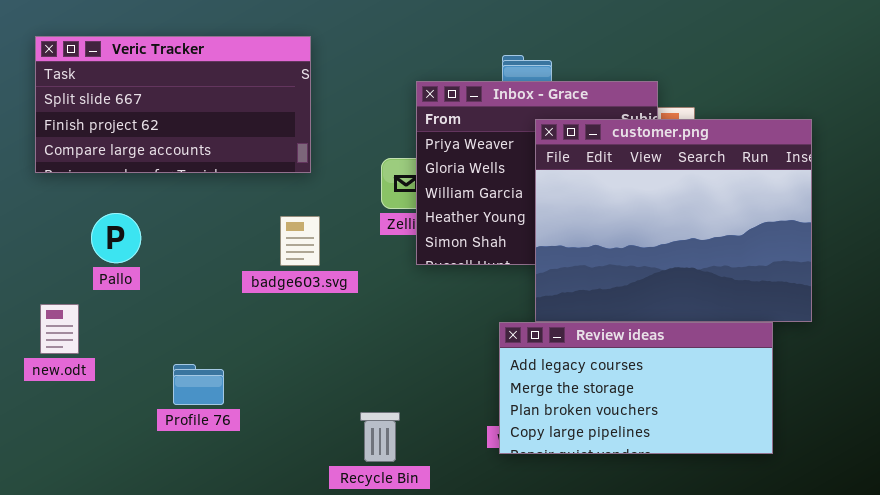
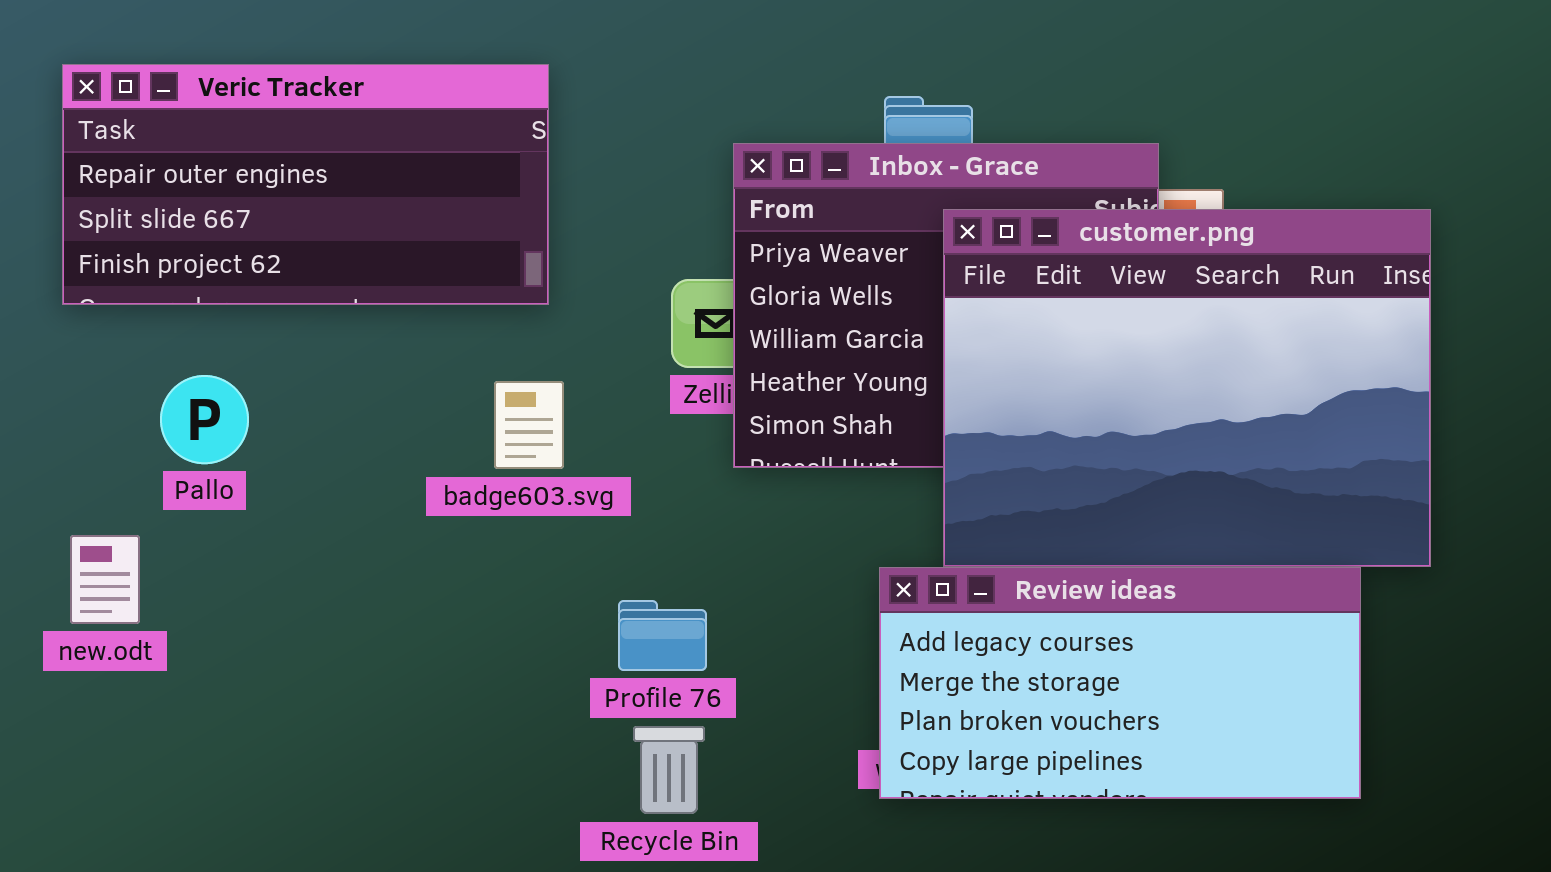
Veric Tracker: [35,36,311,173] -> [62,64,549,305], scrolled up 1 row
Profile 76: [173,364,224,405] -> [618,600,707,671], moved

